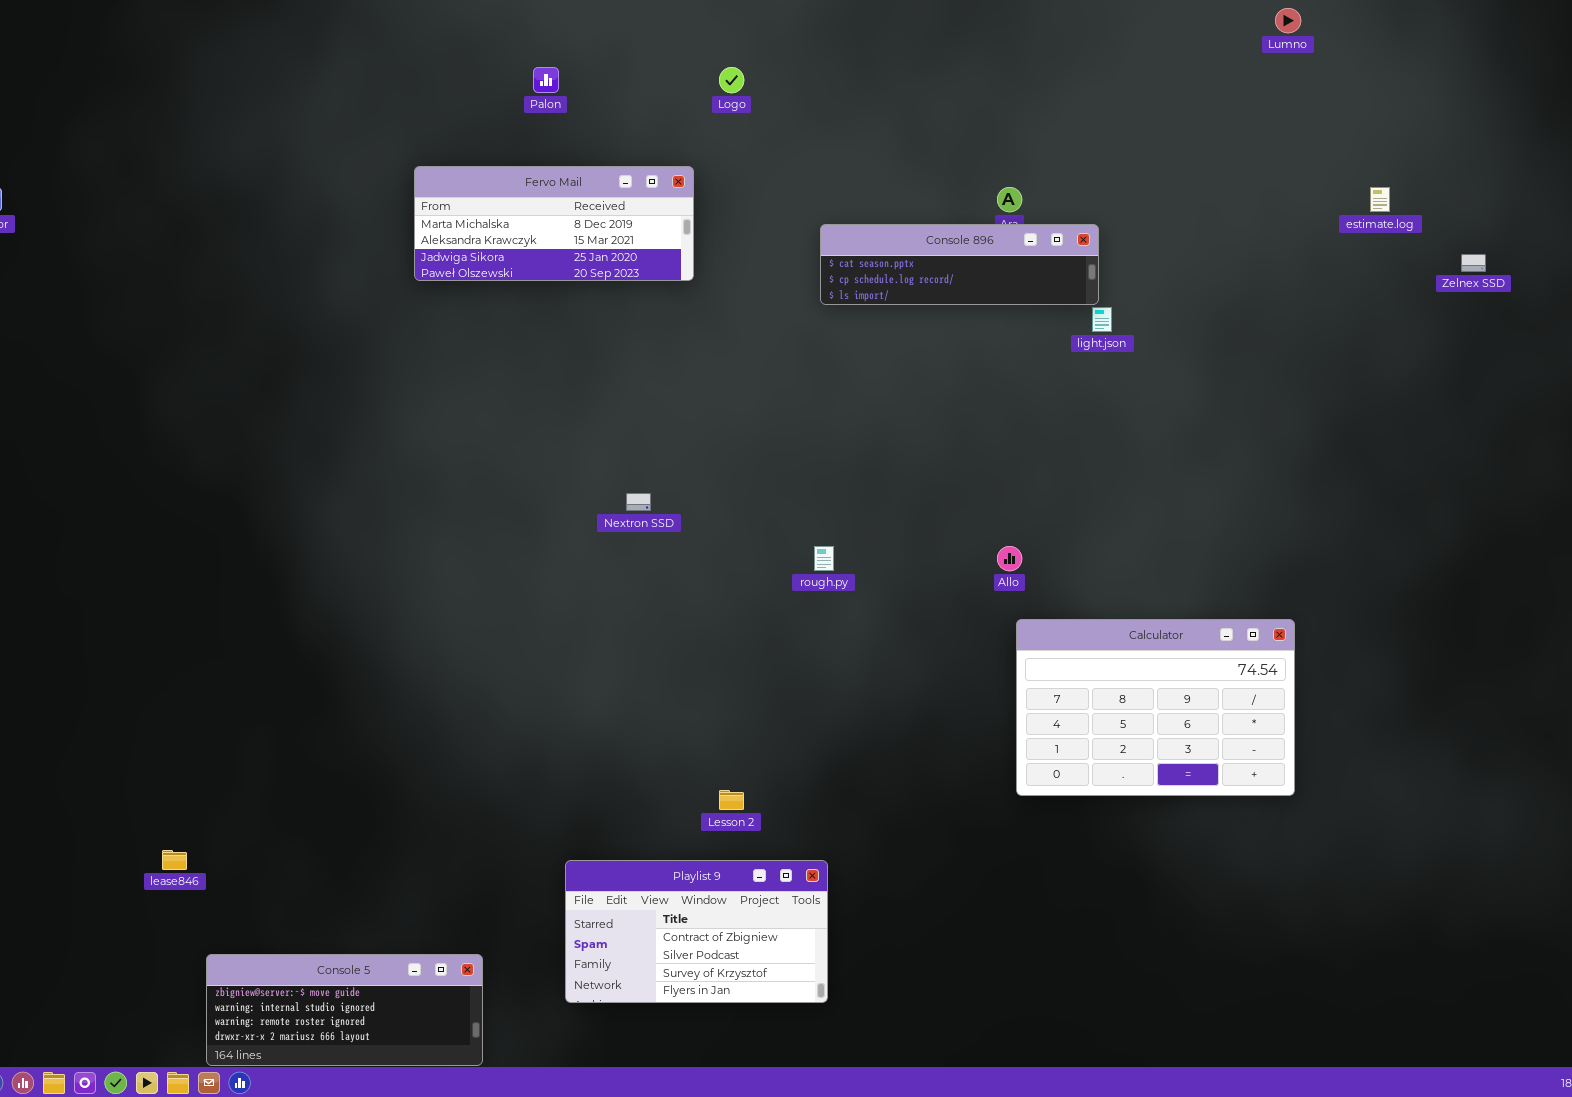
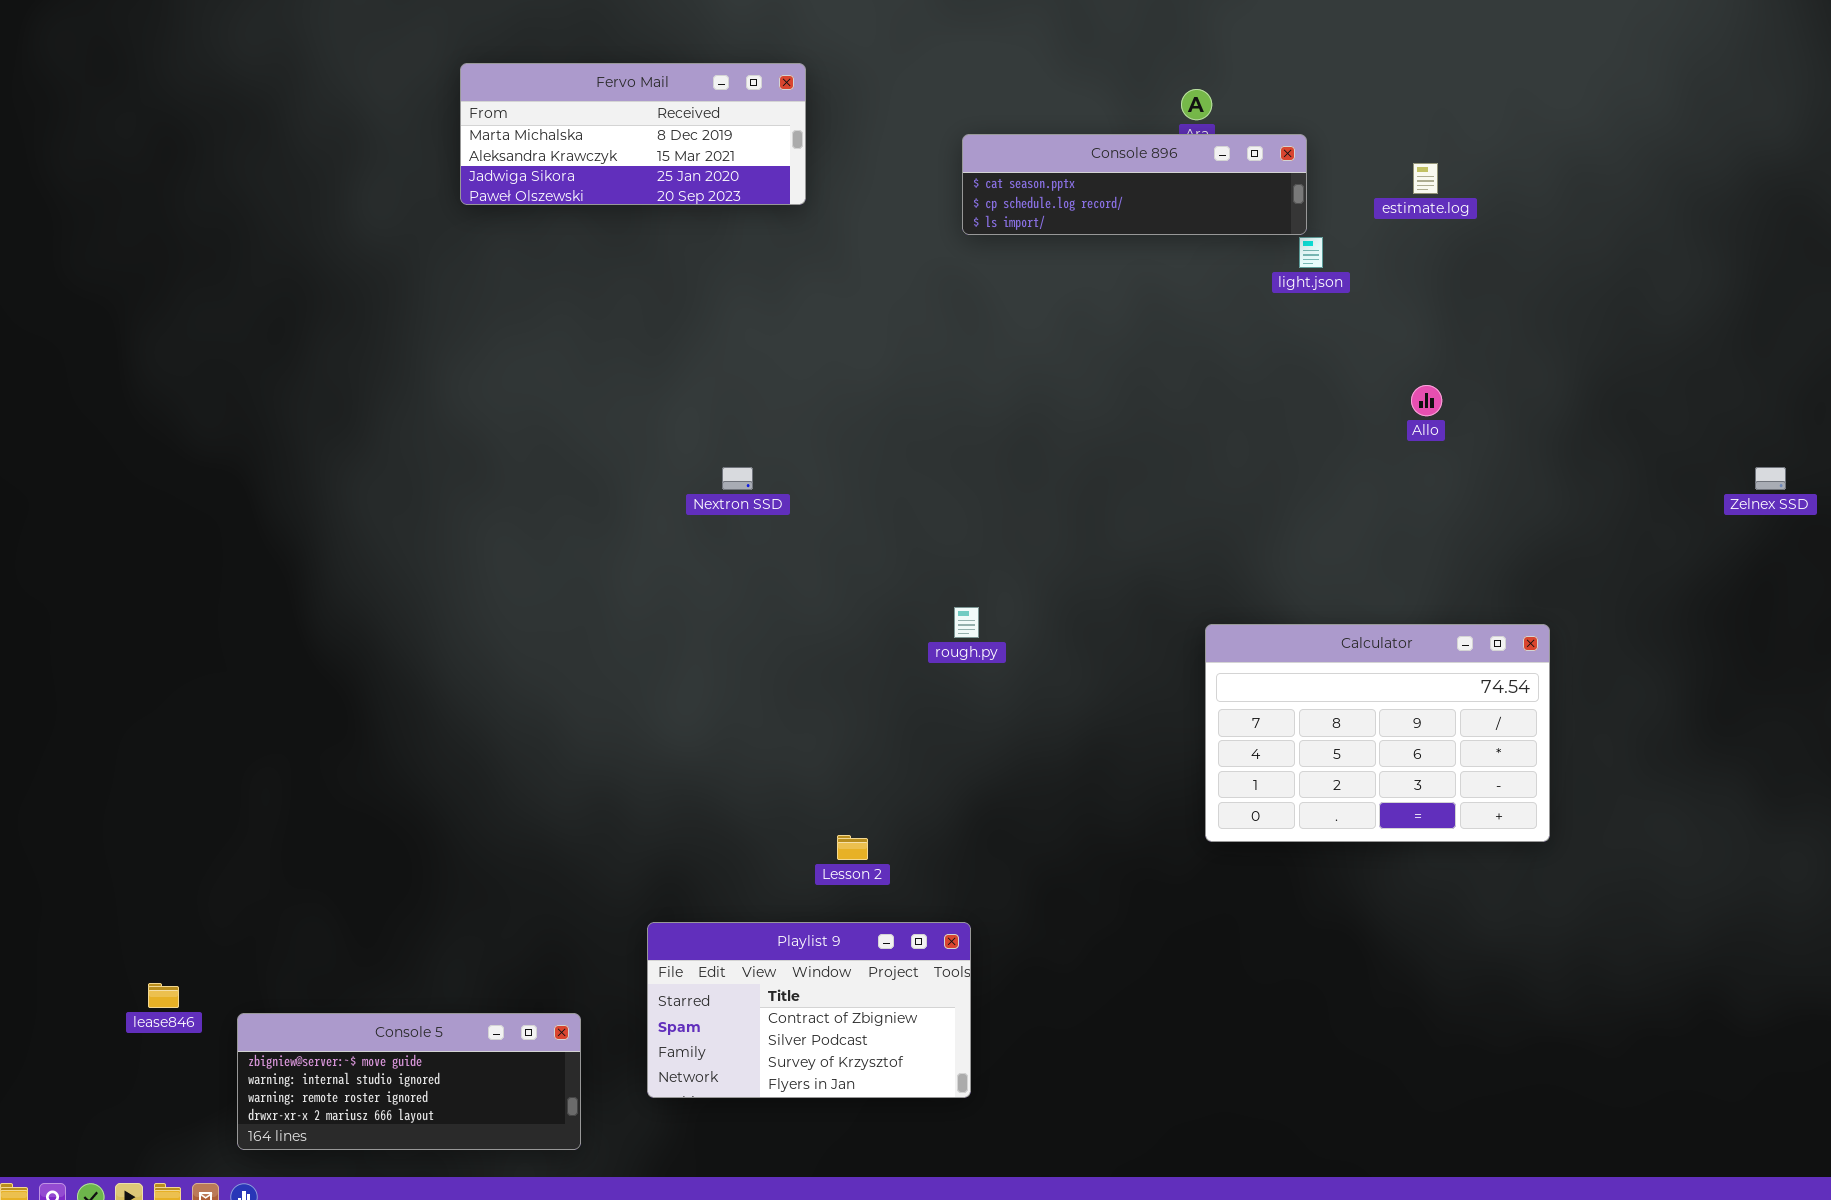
estimate.log: [1370,187,1390,212] -> [1413,163,1438,194], moved
Zelnex SSD: [1461,254,1486,272] -> [1755,467,1786,490], moved
rough.py: [814,546,834,571] -> [954,607,979,638], moved
Allo: [997,546,1022,571] -> [1411,385,1442,416], moved
lease846: [162,850,187,870] -> [148,983,179,1008], moved
Console 5: [206,954,483,1066] -> [237,1013,581,1150], moved

